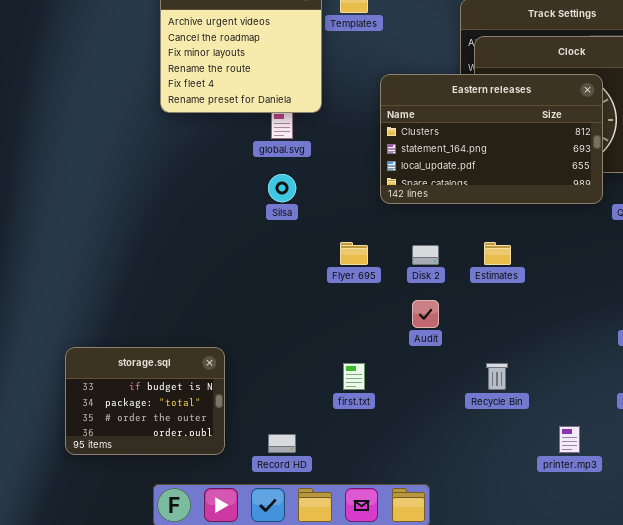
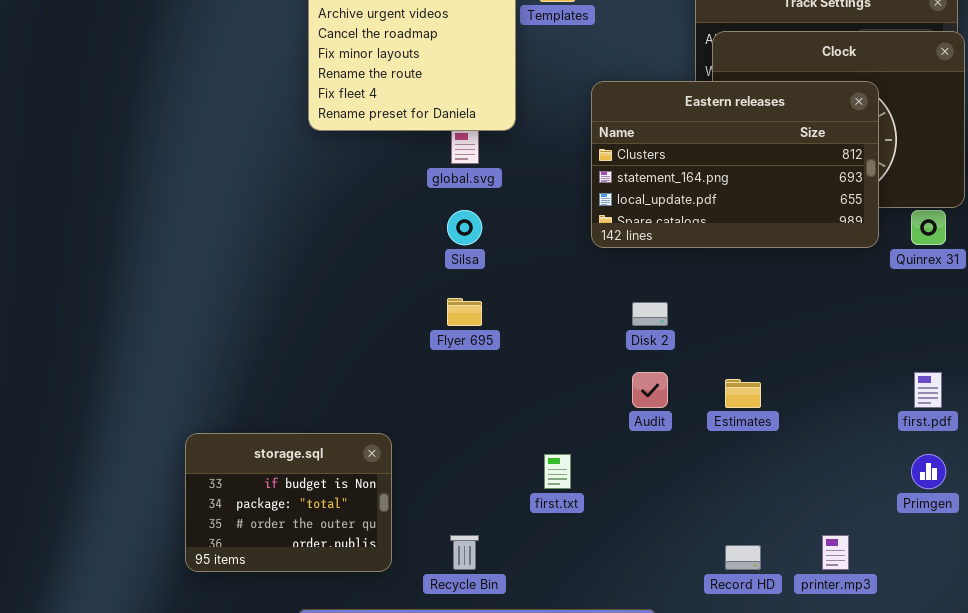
Flyer 695: [340,242,368,265] -> [447,298,482,326], moved
Estimates: [484,242,511,265] -> [725,379,761,408], moved
Recycle Bin: [486,363,508,390] -> [450,535,479,570], moved
Record HD: [268,434,296,453] -> [725,545,761,570], moved

